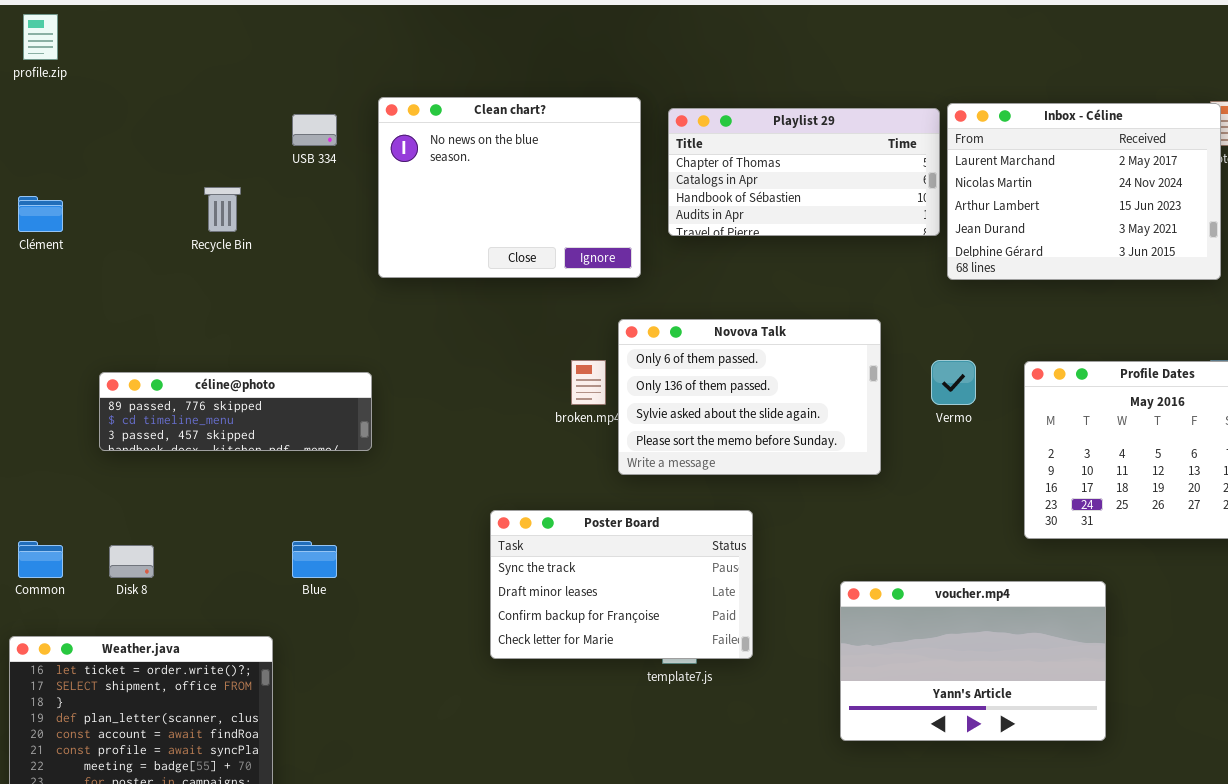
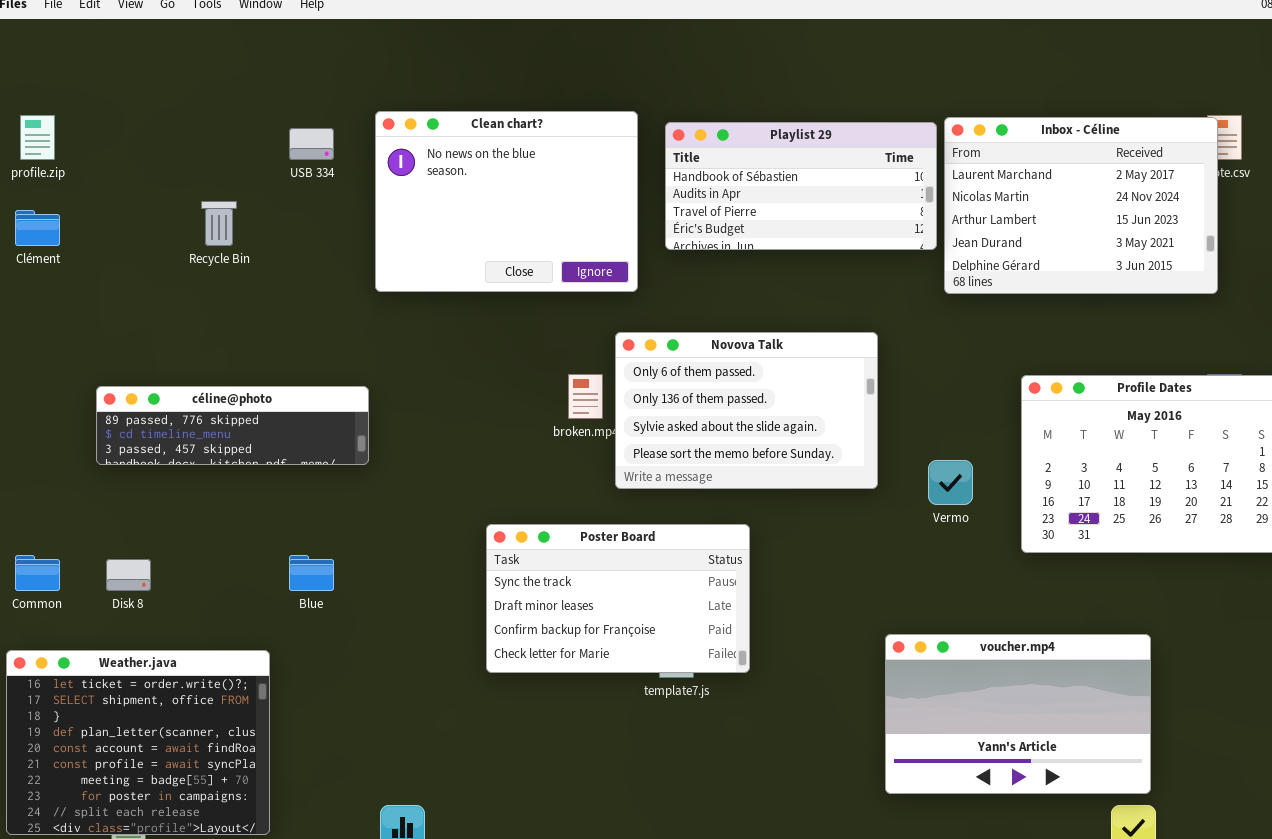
profile.zip: [23,14,58,60] -> [20,115,55,160], moved
Playlist 29: [668,108,940,236] -> [665,122,937,250], scrolled down 2 rows
Vermo: [931,360,976,405] -> [928,460,973,505], moved
voucher.mp4: [840,581,1106,741] -> [885,634,1151,794], moved

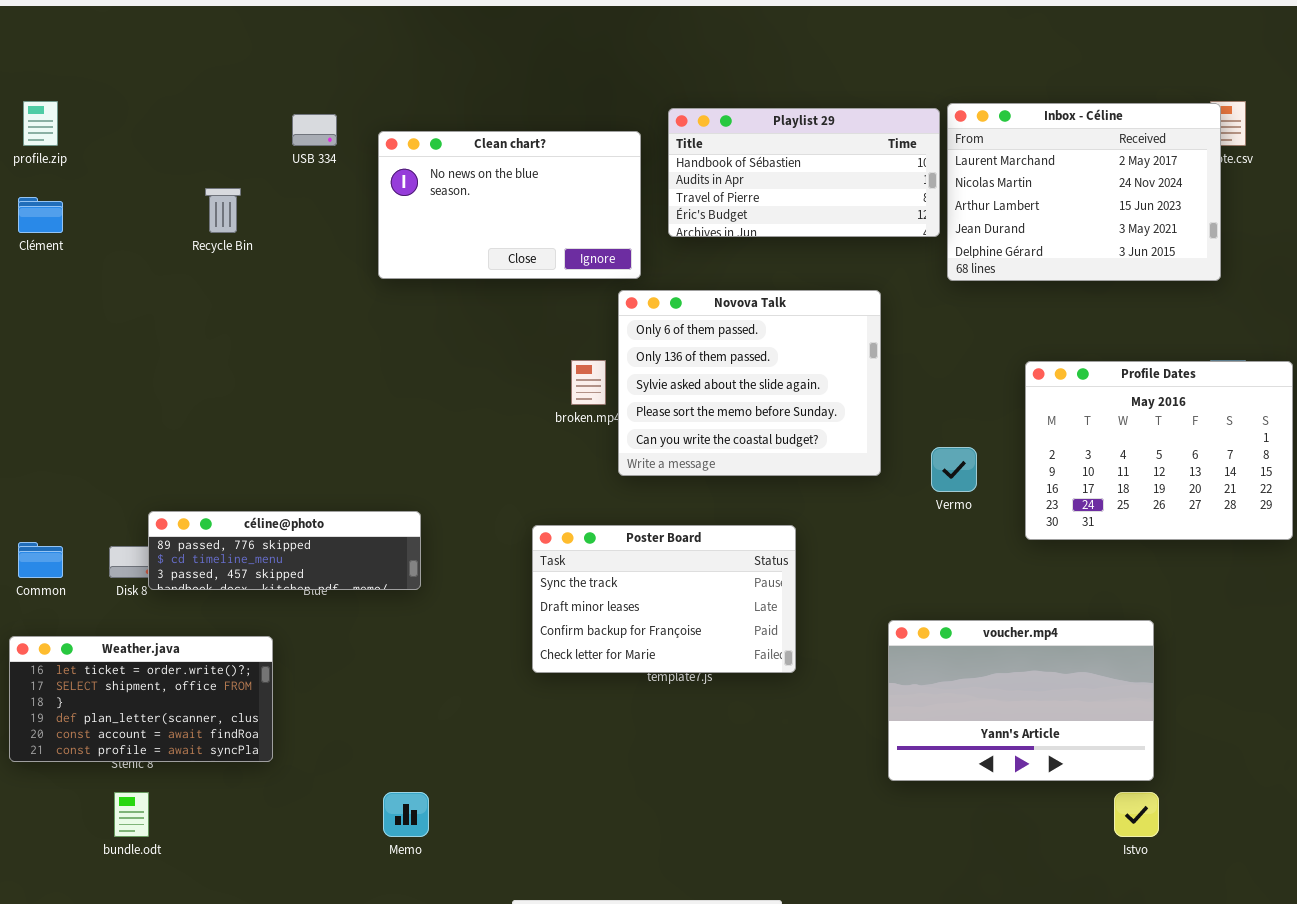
Clean chart?: [375,111,638,292] -> [378,131,641,279], resized
Novova Talk: [615,332,878,489] -> [618,290,881,476], resized
céline@photo: [96,386,369,465] -> [148,511,421,590], moved
Poster Board: [486,524,750,673] -> [532,525,796,673], moved
Weather.java: [6,650,270,835] -> [9,636,273,762], resized

